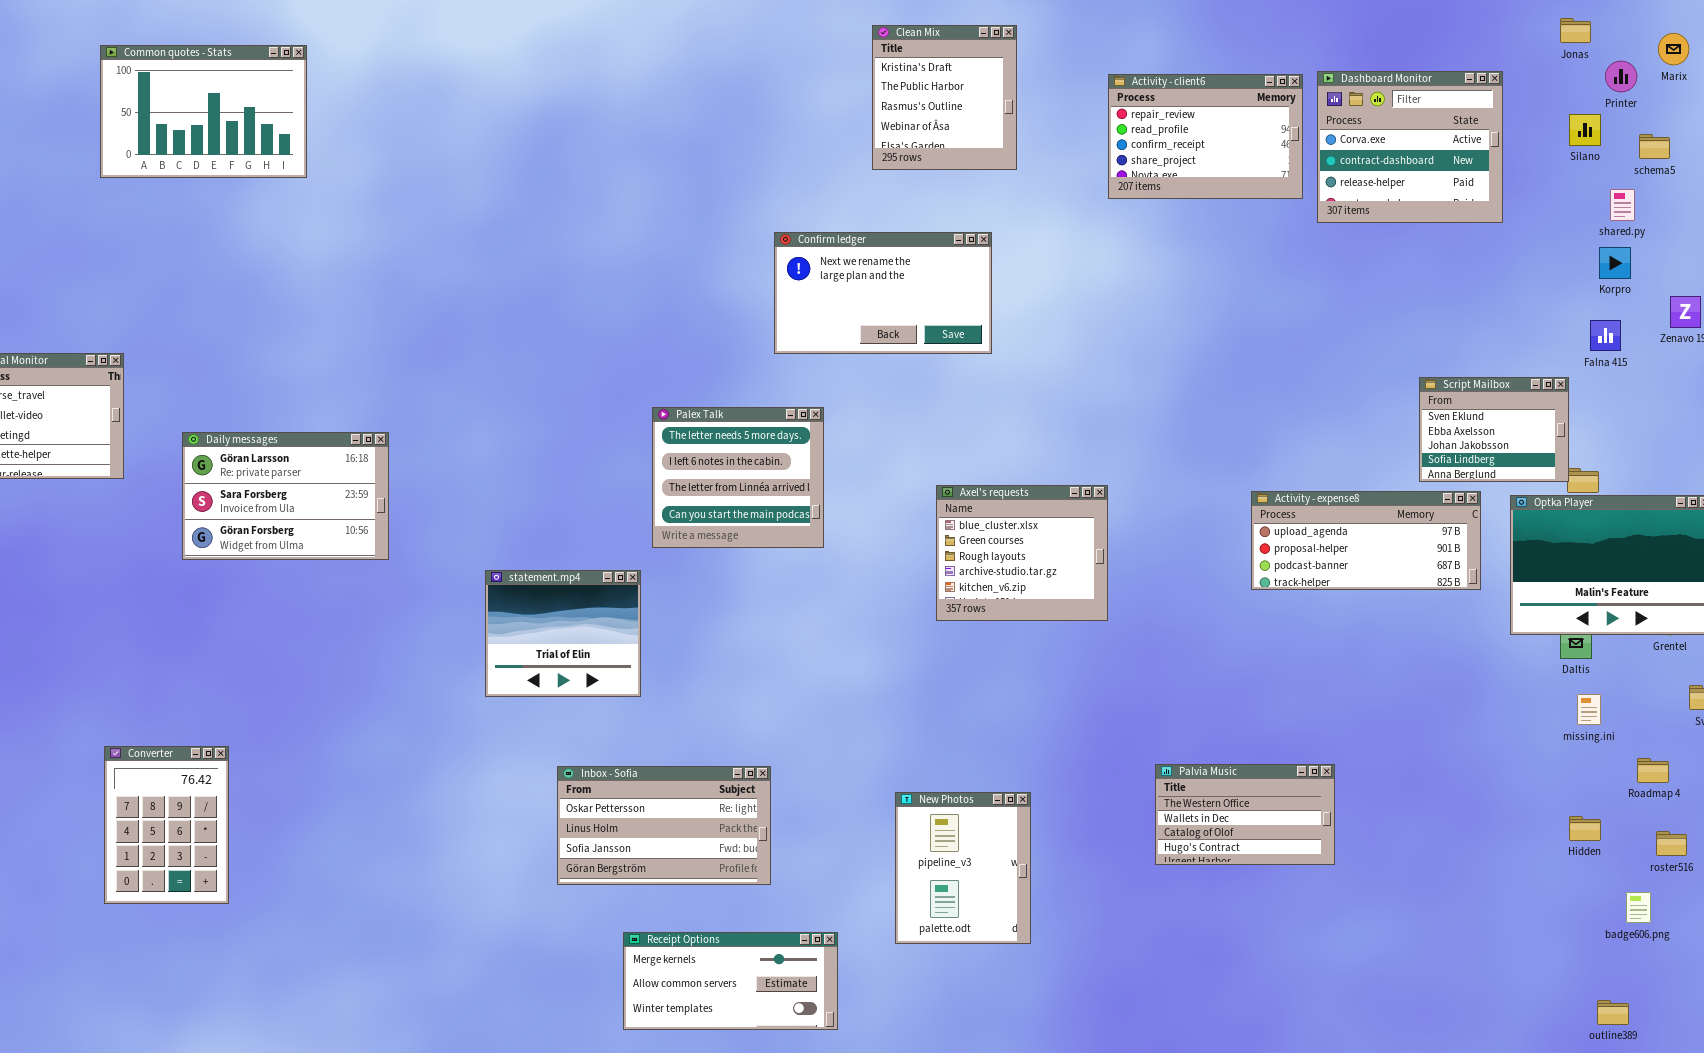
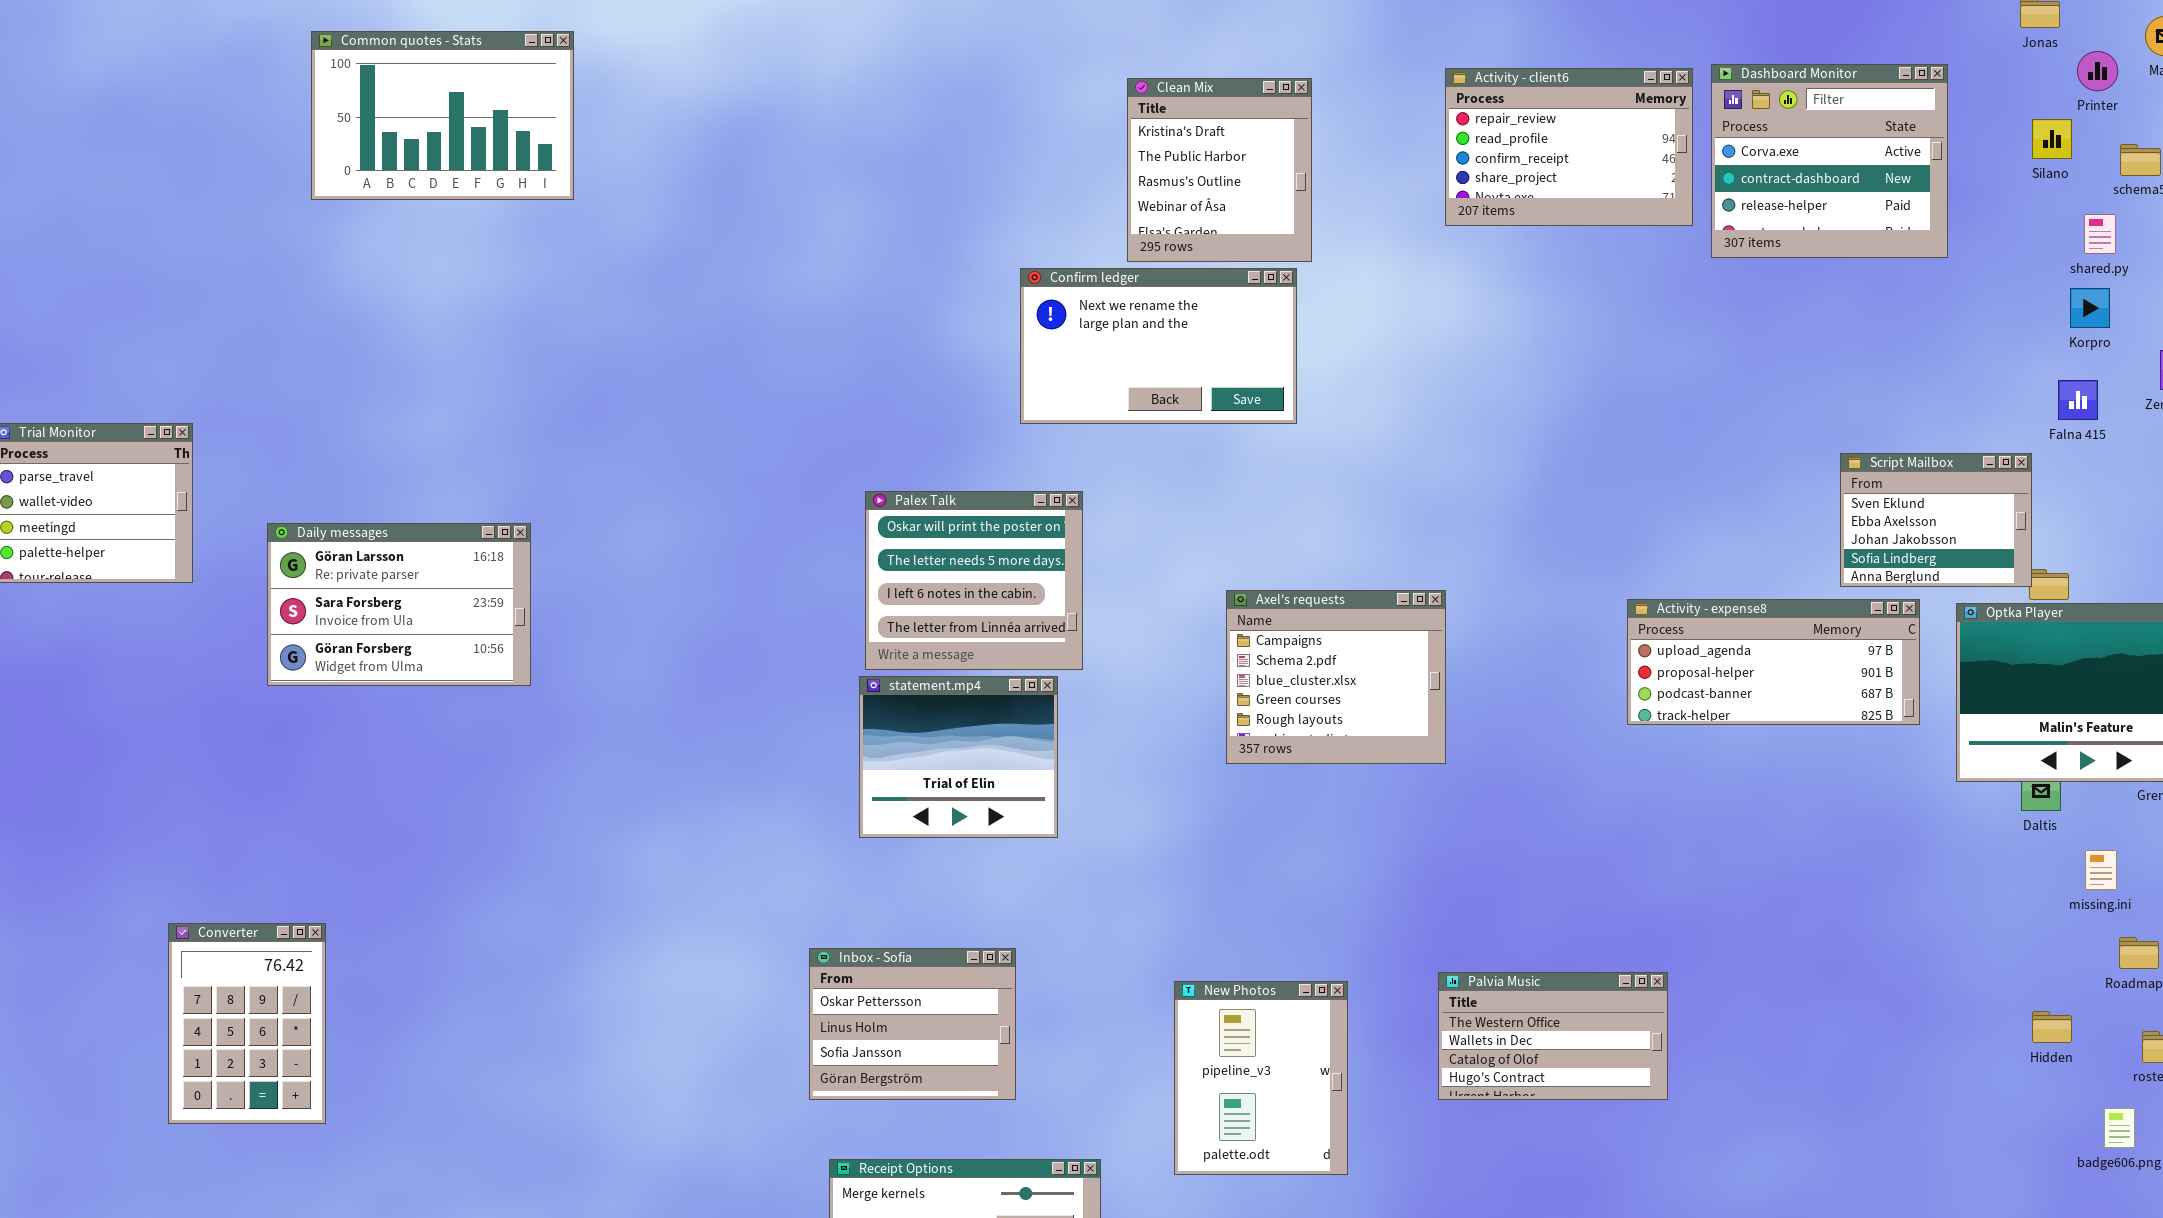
Clean Mix: [872,25,1017,170] -> [1127,78,1312,262], moved
Common quotes - Stats: [100,45,307,178] -> [311,31,574,200], moved
Palex Talk: [652,407,824,548] -> [865,491,1083,670], scrolled up 1 row
Axel's requests: [936,485,1108,621] -> [1226,590,1446,764], scrolled up 2 rows
statement.mp4: [485,570,641,697] -> [859,676,1058,838], moved
missing.ini: [1577,694,1601,725] -> [2085,850,2117,890], moved
Palvia Music: [1155,764,1335,865] -> [1438,972,1668,1100], moved
Inbox - Sofia: [557,766,771,885] -> [809,948,1016,1100], resized

